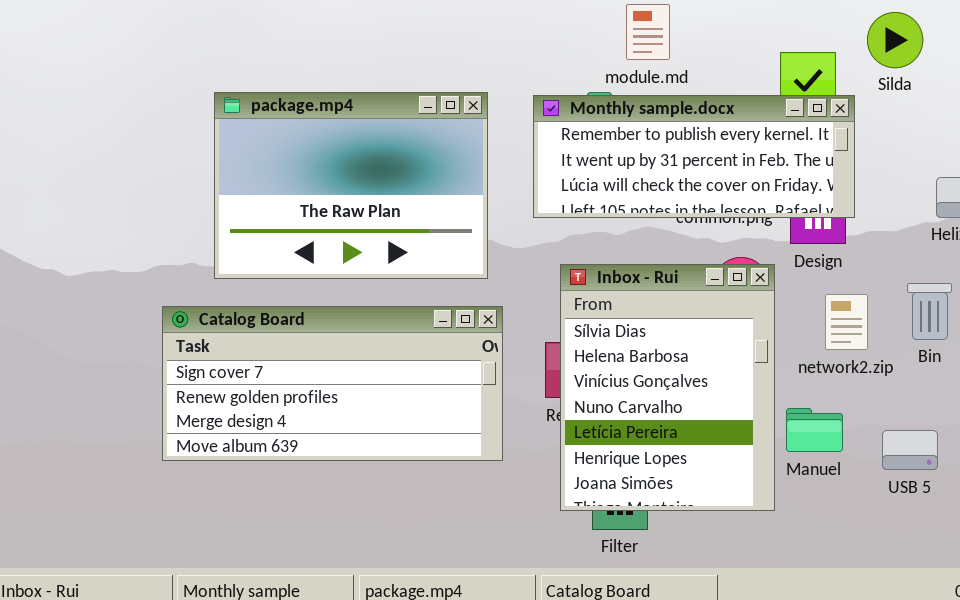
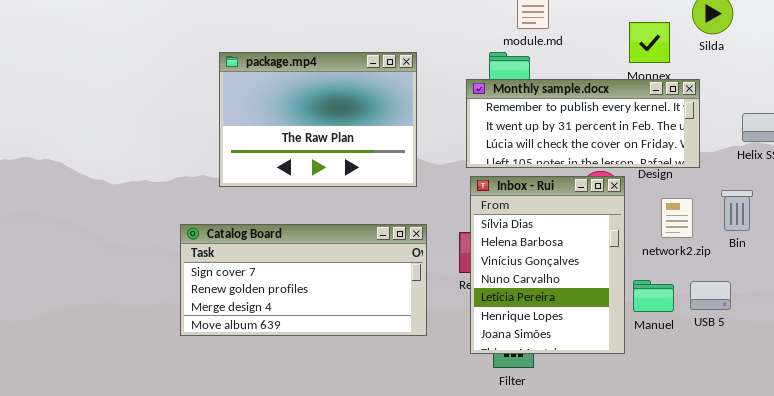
Monthly sample.docx: [533,95,855,218] -> [466,79,700,168], moved
Catalog Board: [162,306,503,461] -> [180,224,427,336], moved
USB 5: [882,430,938,470] -> [690,281,731,310], moved

